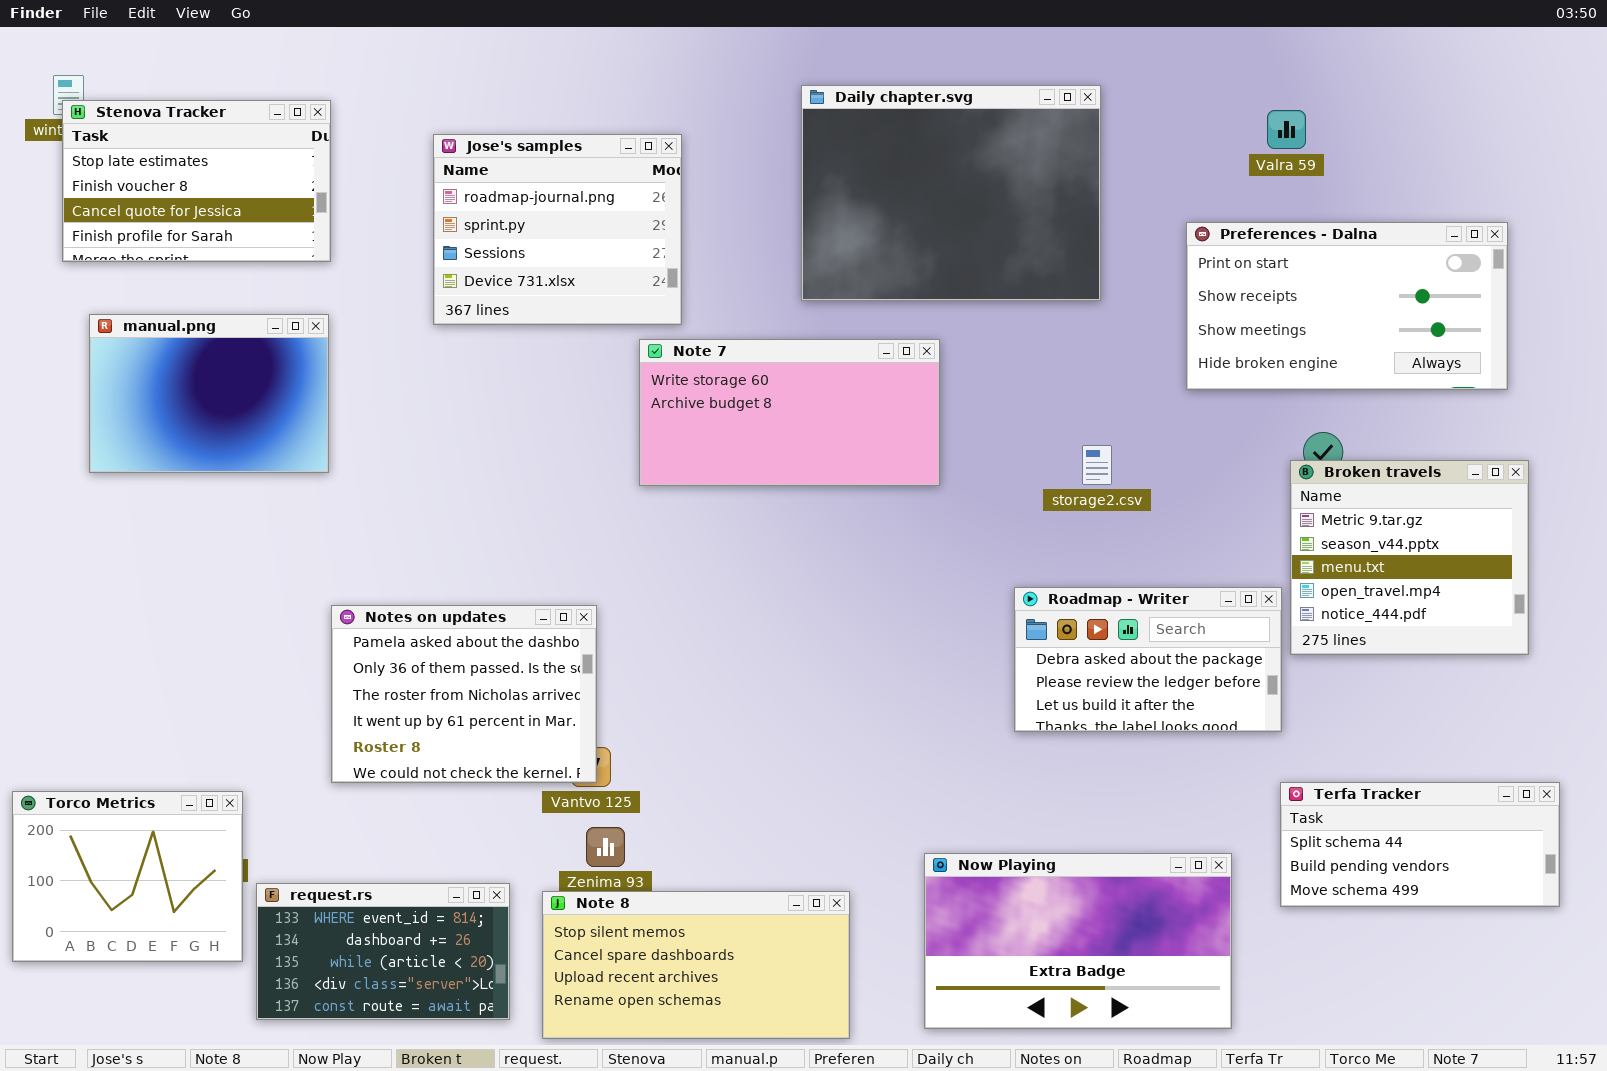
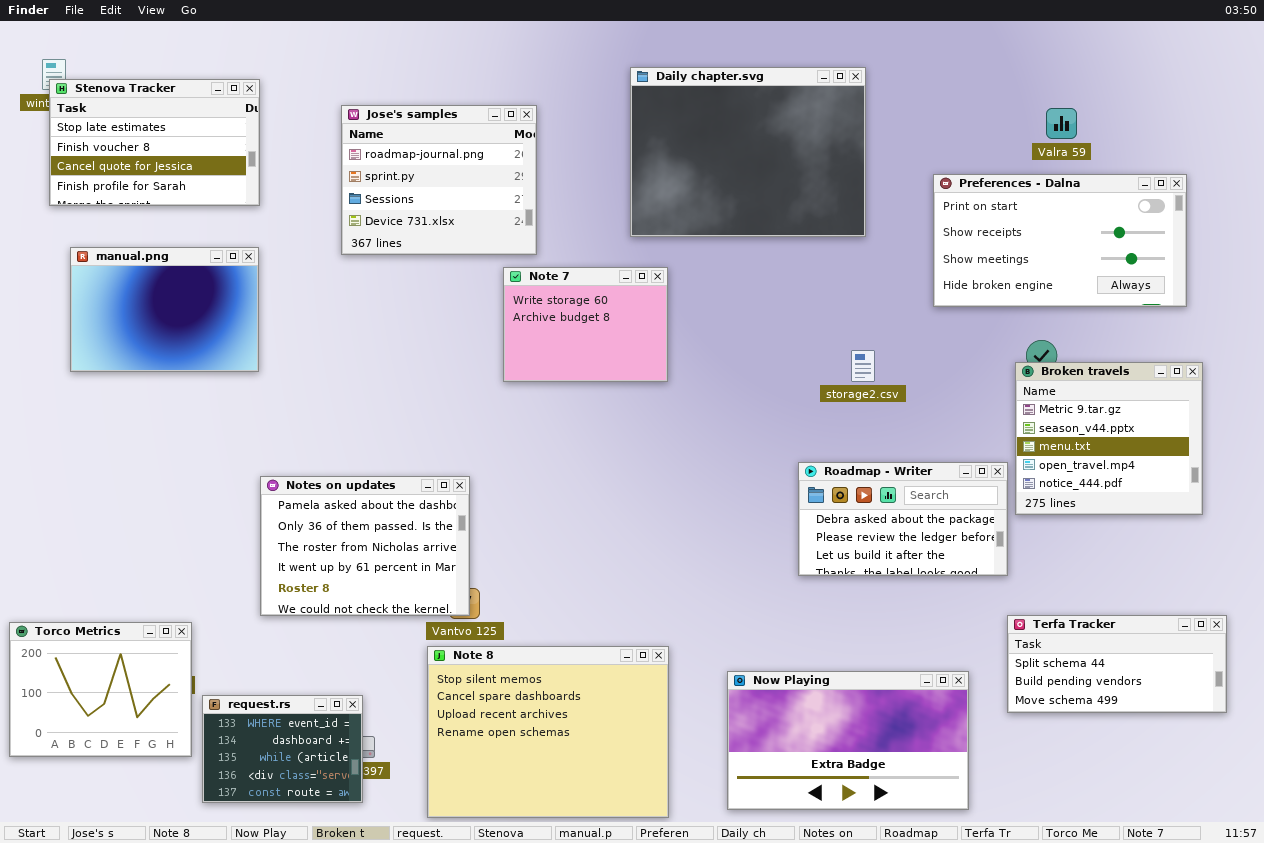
Valra 59: [1267,110,1306,149] -> [1046,108,1077,139], moved
Note 7: [639,339,940,486] -> [503,267,668,382], resized
request.rs: [256,883,510,1020] -> [202,695,363,803], resized
Note 8: [542,891,850,1039] -> [427,646,669,818], resized

